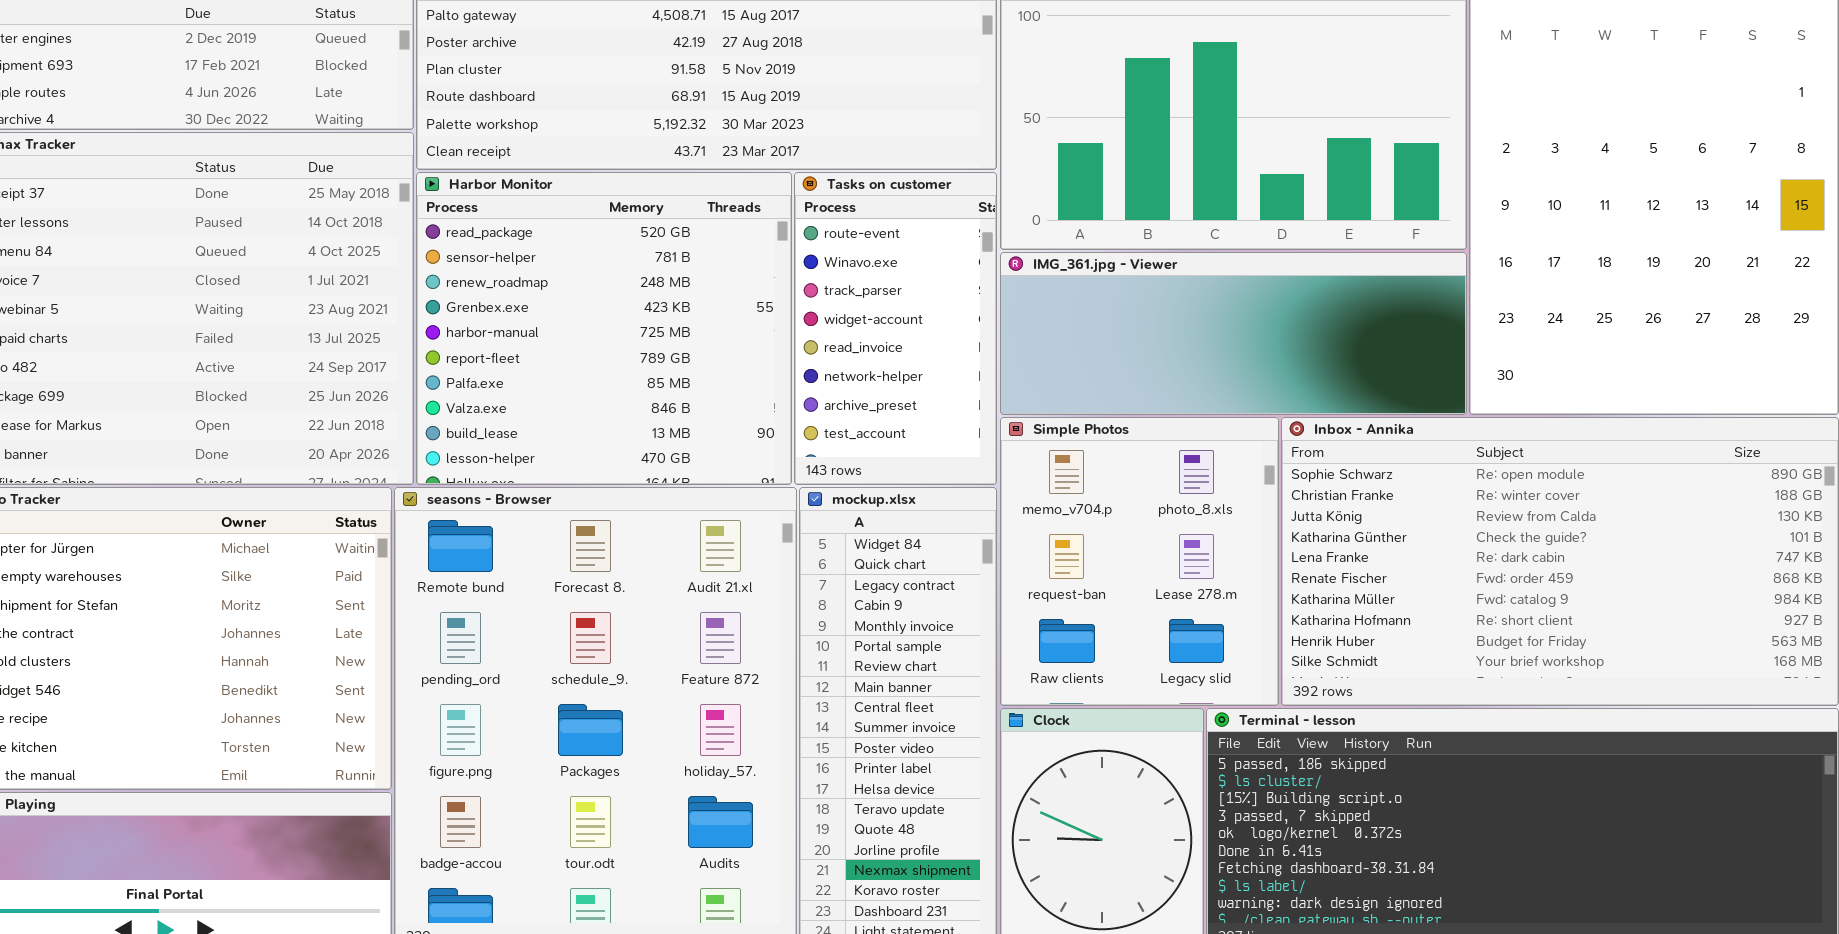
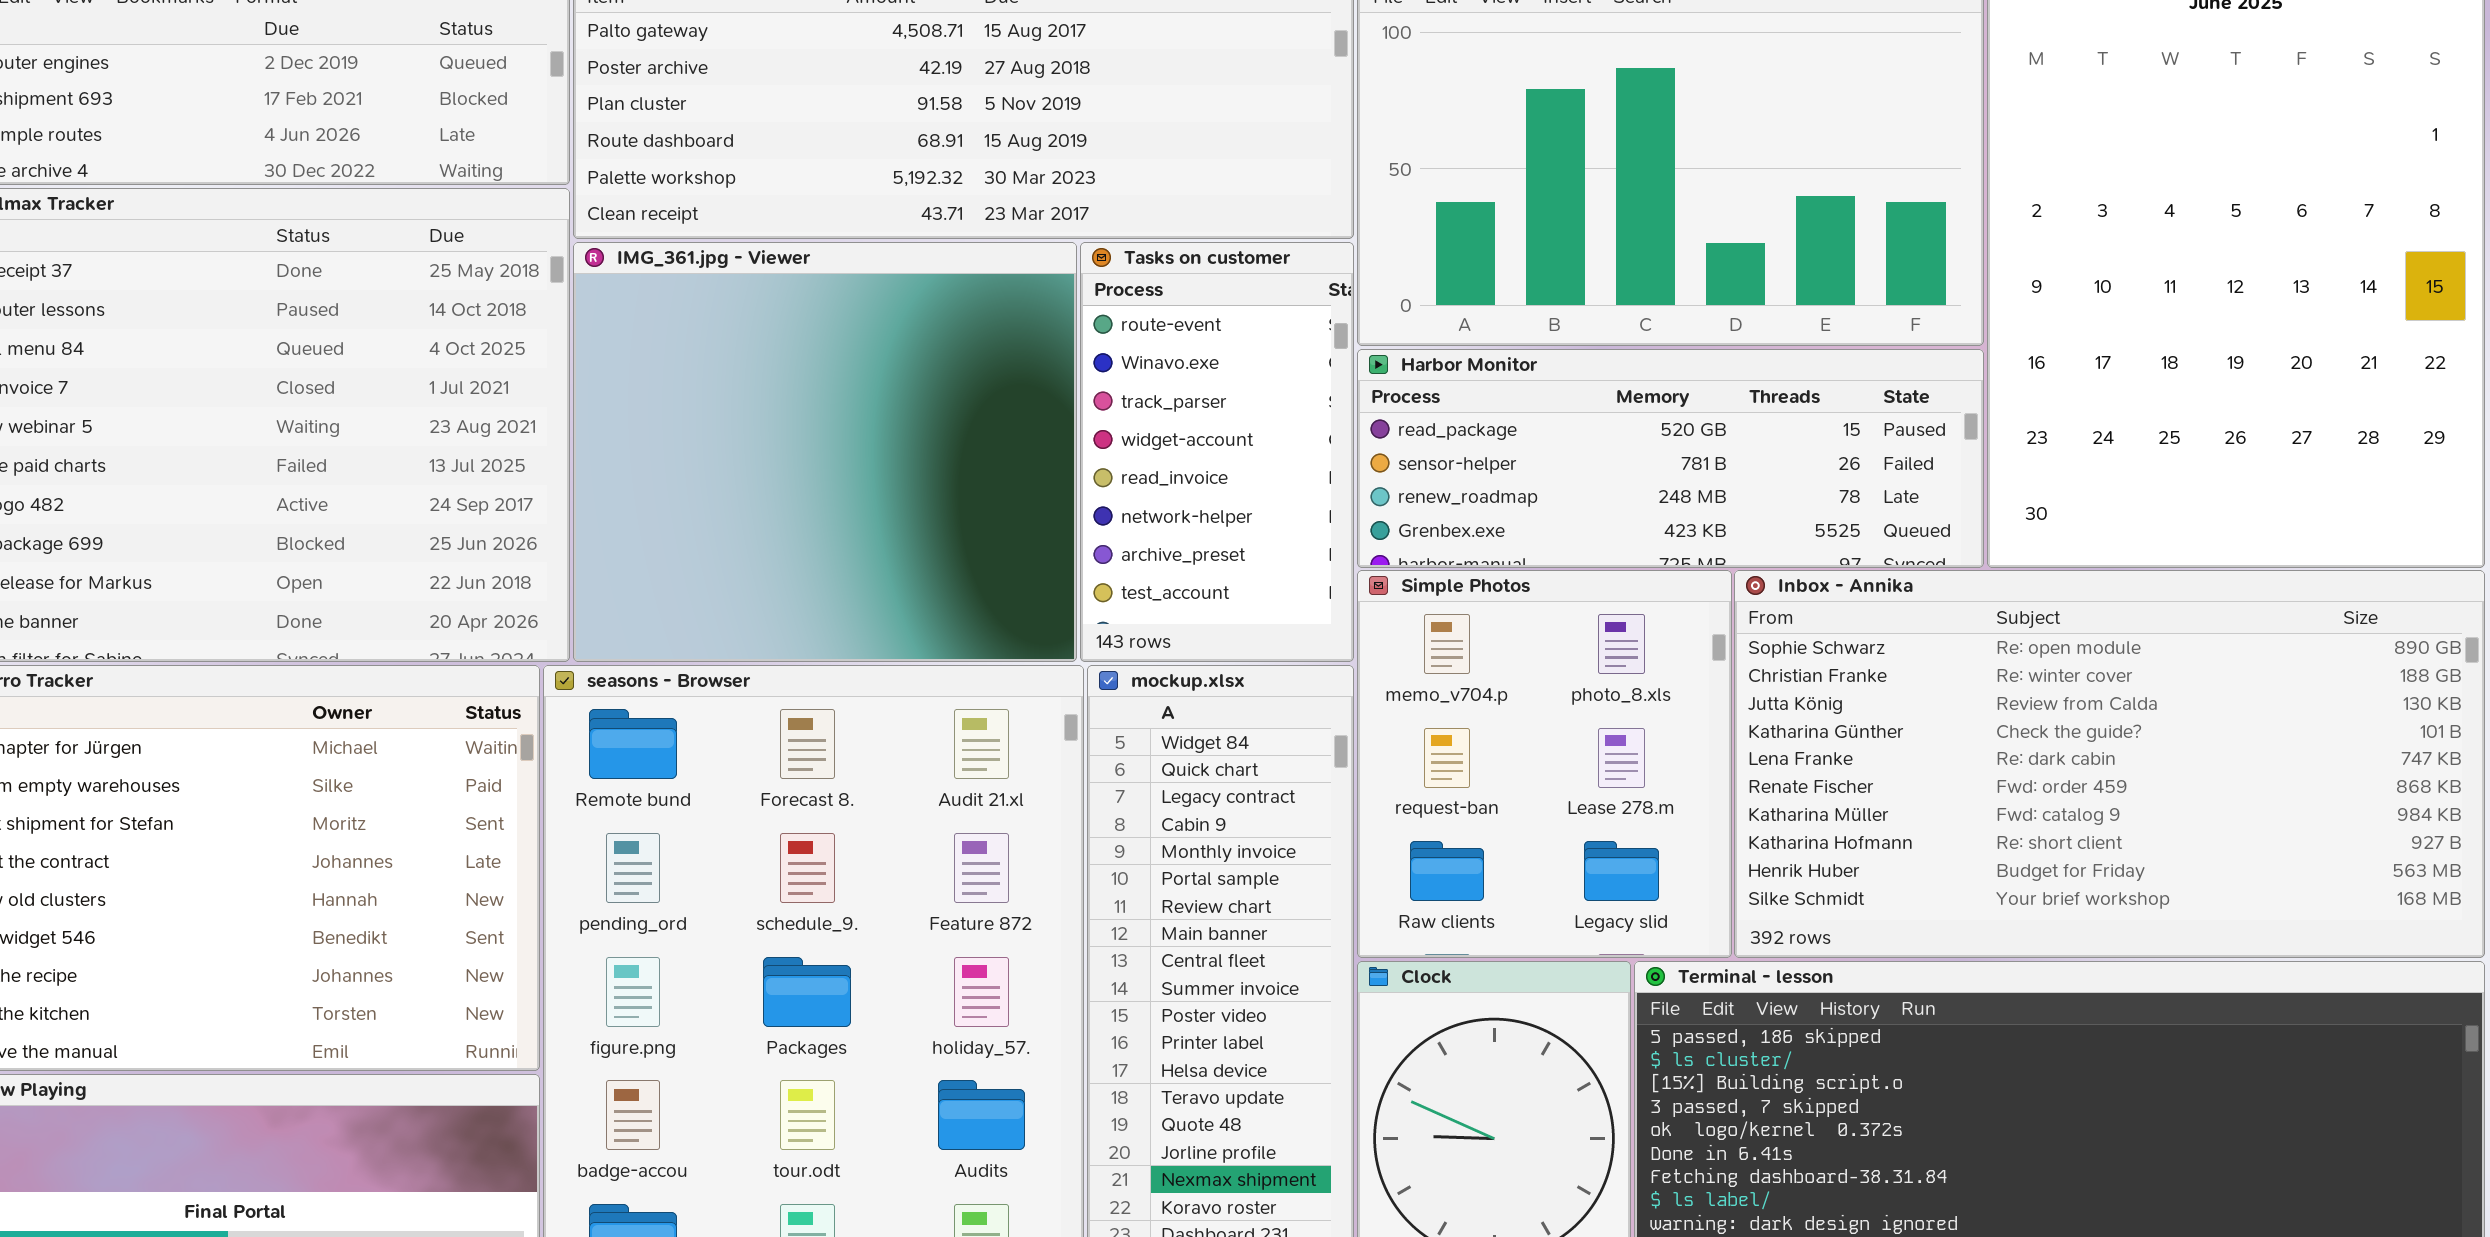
Harbor Monitor: [416,172,792,485] -> [1357,349,1984,568], moved, resized
IMG_361.jpg - Viewer: [1000,252,1467,415] -> [573,242,1077,662], moved, resized

